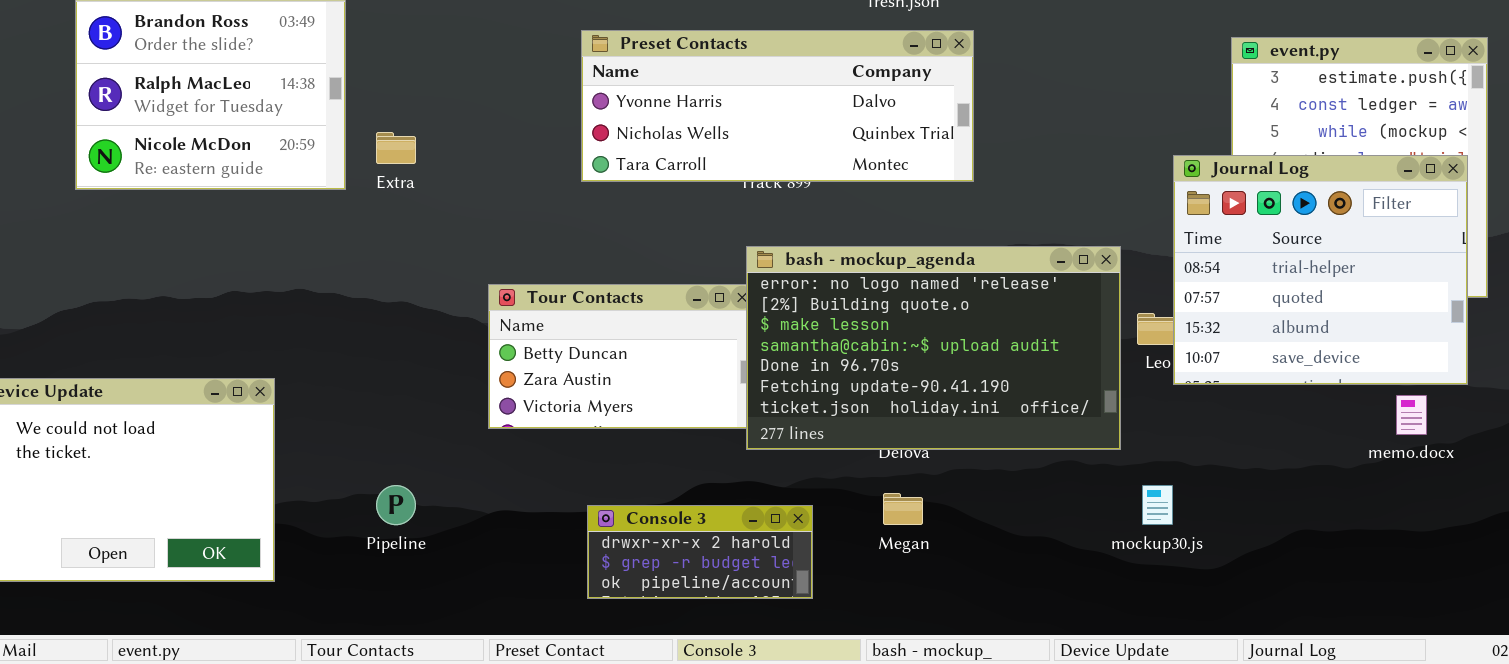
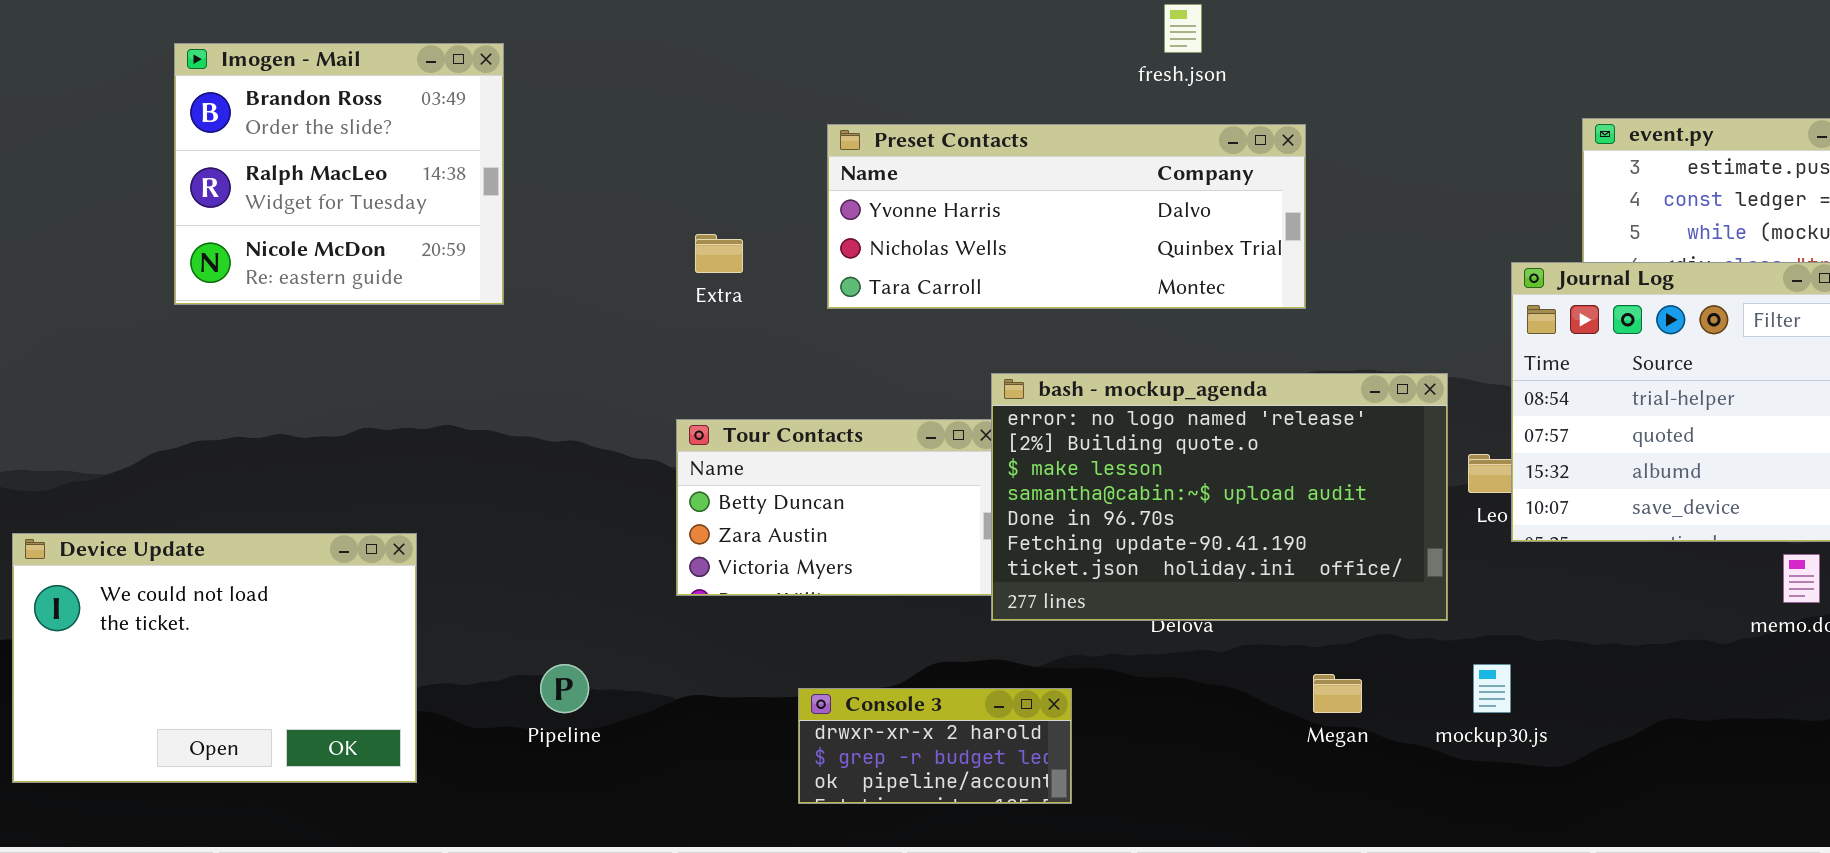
Preset Contacts: [581,30,974,182] -> [827,124,1306,309], moved
Extra: [376,132,416,164] -> [695,234,743,273], moved
Megan: [883,493,923,525] -> [1313,674,1362,713], moved

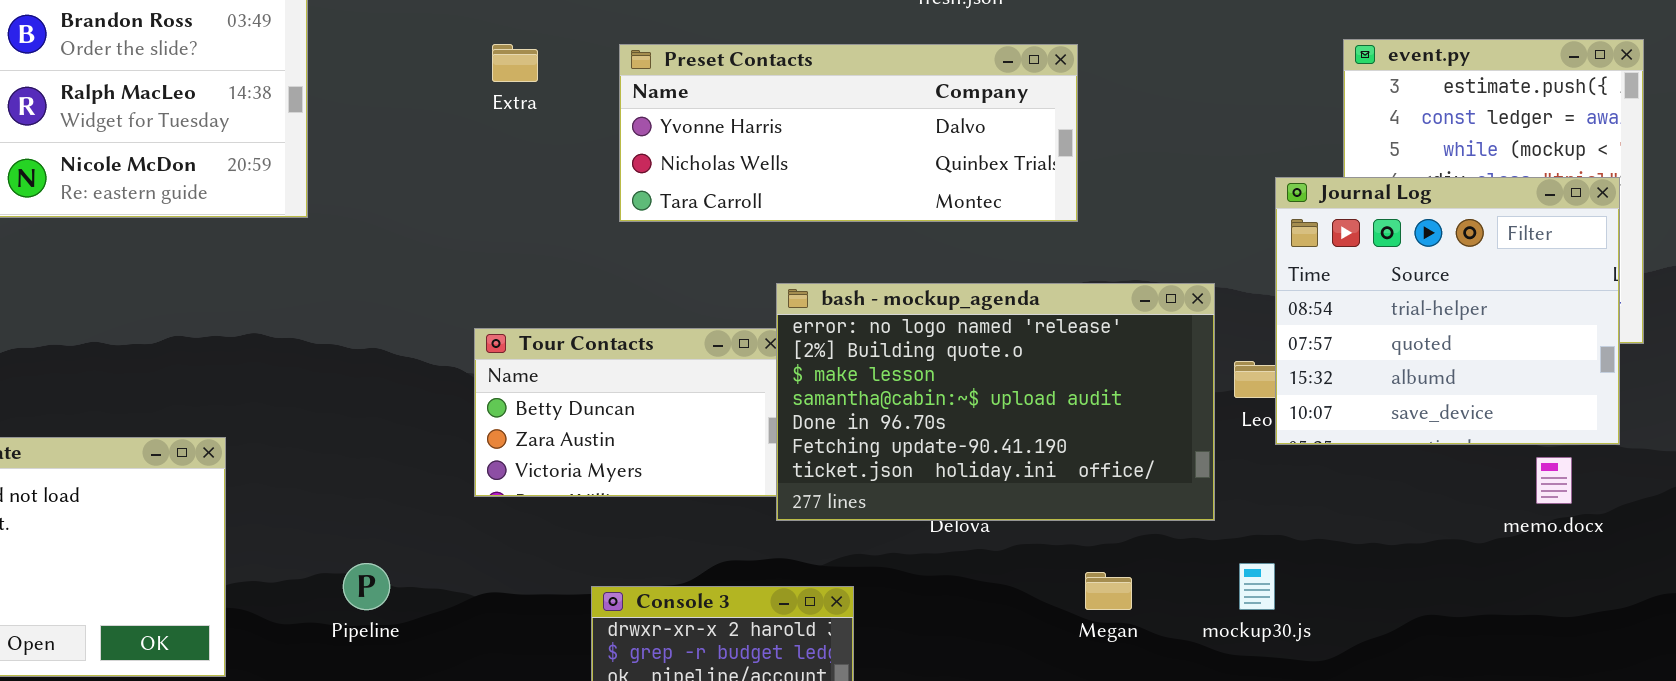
Extra: [695,234,743,273] -> [492,44,538,82], moved

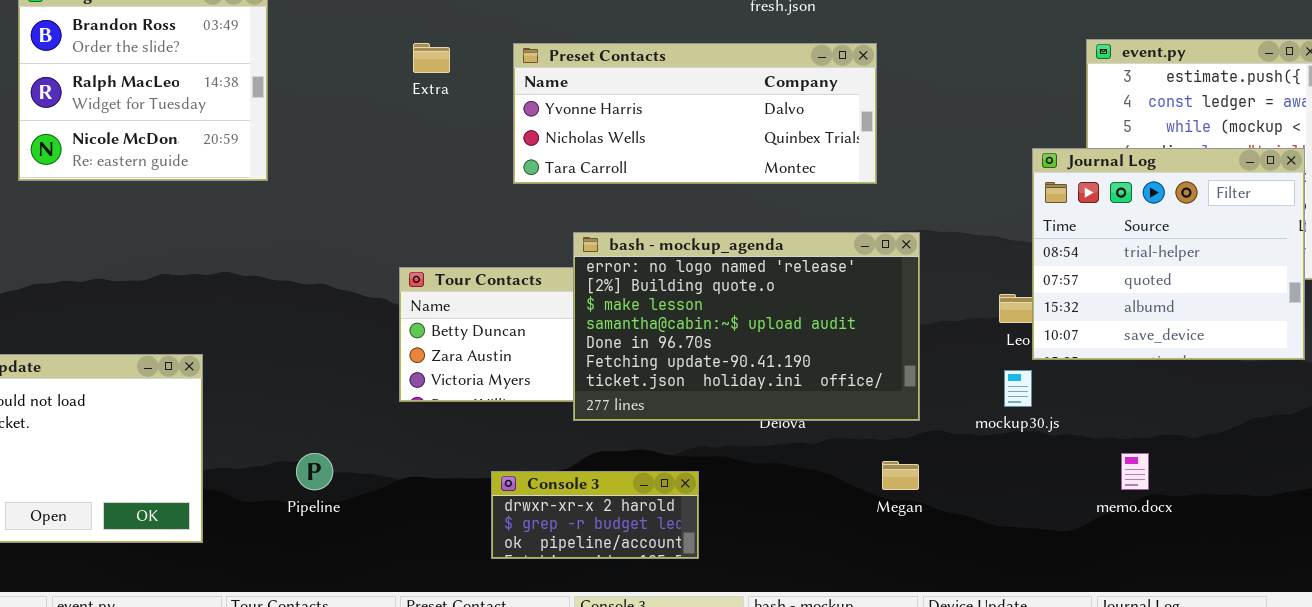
bash - mockup_agenda: [776,283,1215,521] -> [573,232,920,421], moved
memo.docx: [1536,457,1572,504] -> [1121,453,1149,490], moved
mockup30.js: [1239,563,1275,610] -> [1004,370,1032,407], moved

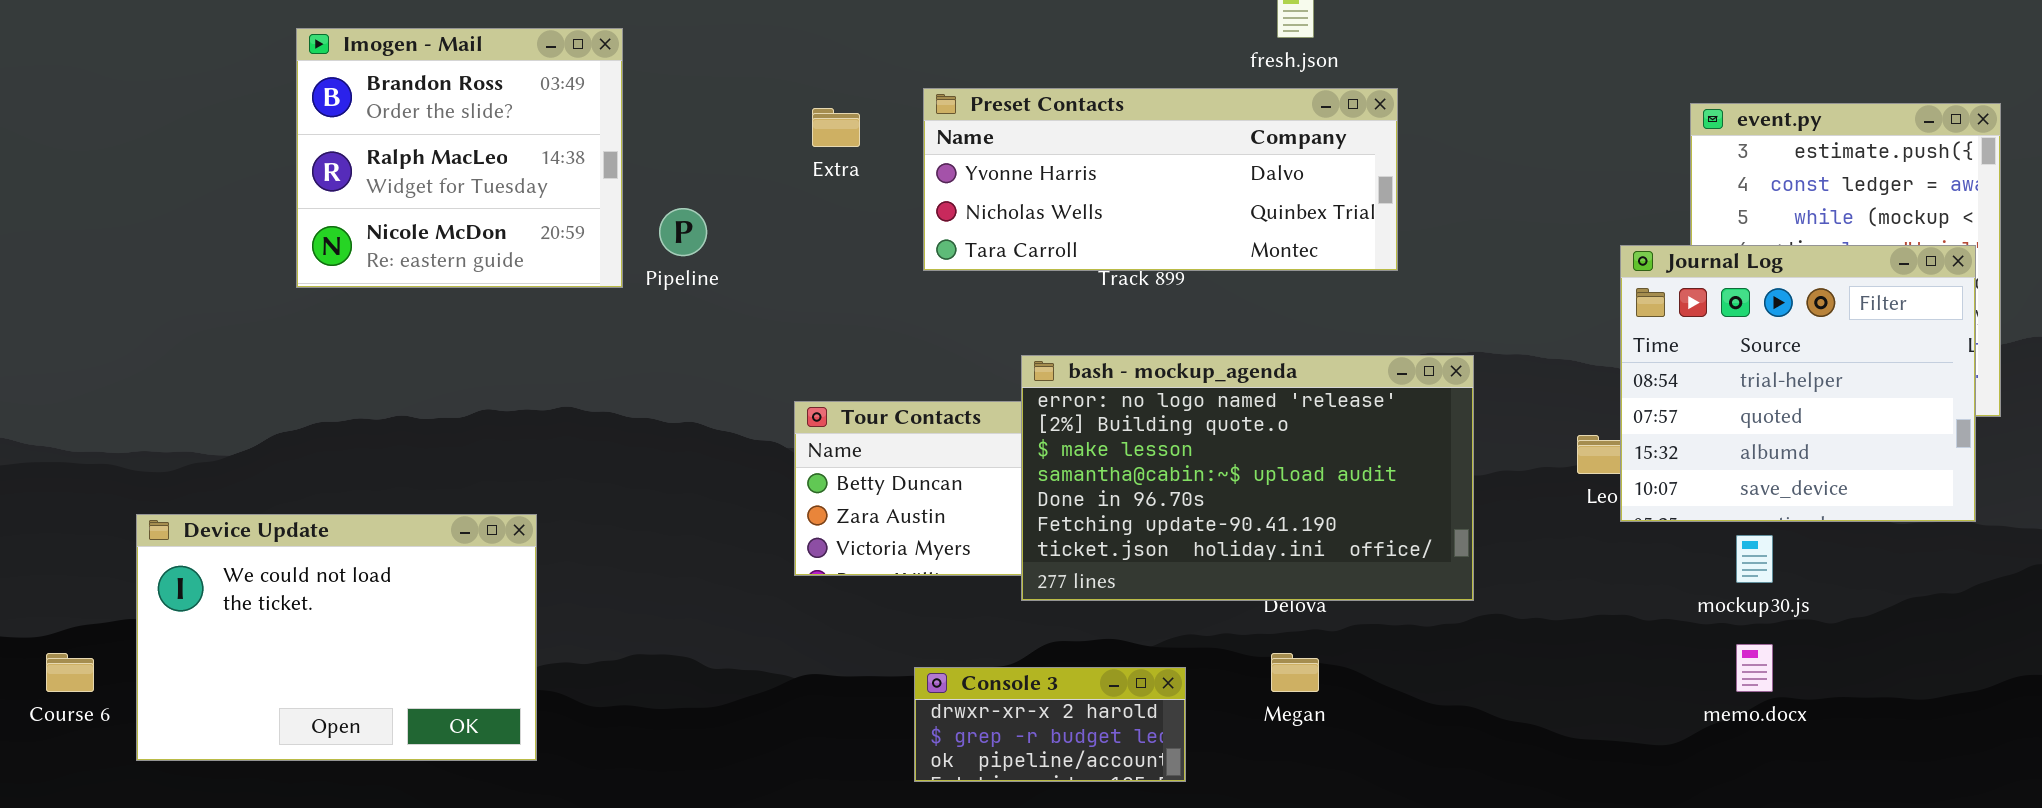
Preset Contacts: [513,43,877,184] -> [923,88,1398,271], moved
mockup30.js: [1004,370,1032,407] -> [1736,535,1773,583], moved
Pipeline: [296,453,333,490] -> [659,208,707,256], moved
Megan: [882,461,919,490] -> [1271,653,1319,692], moved

